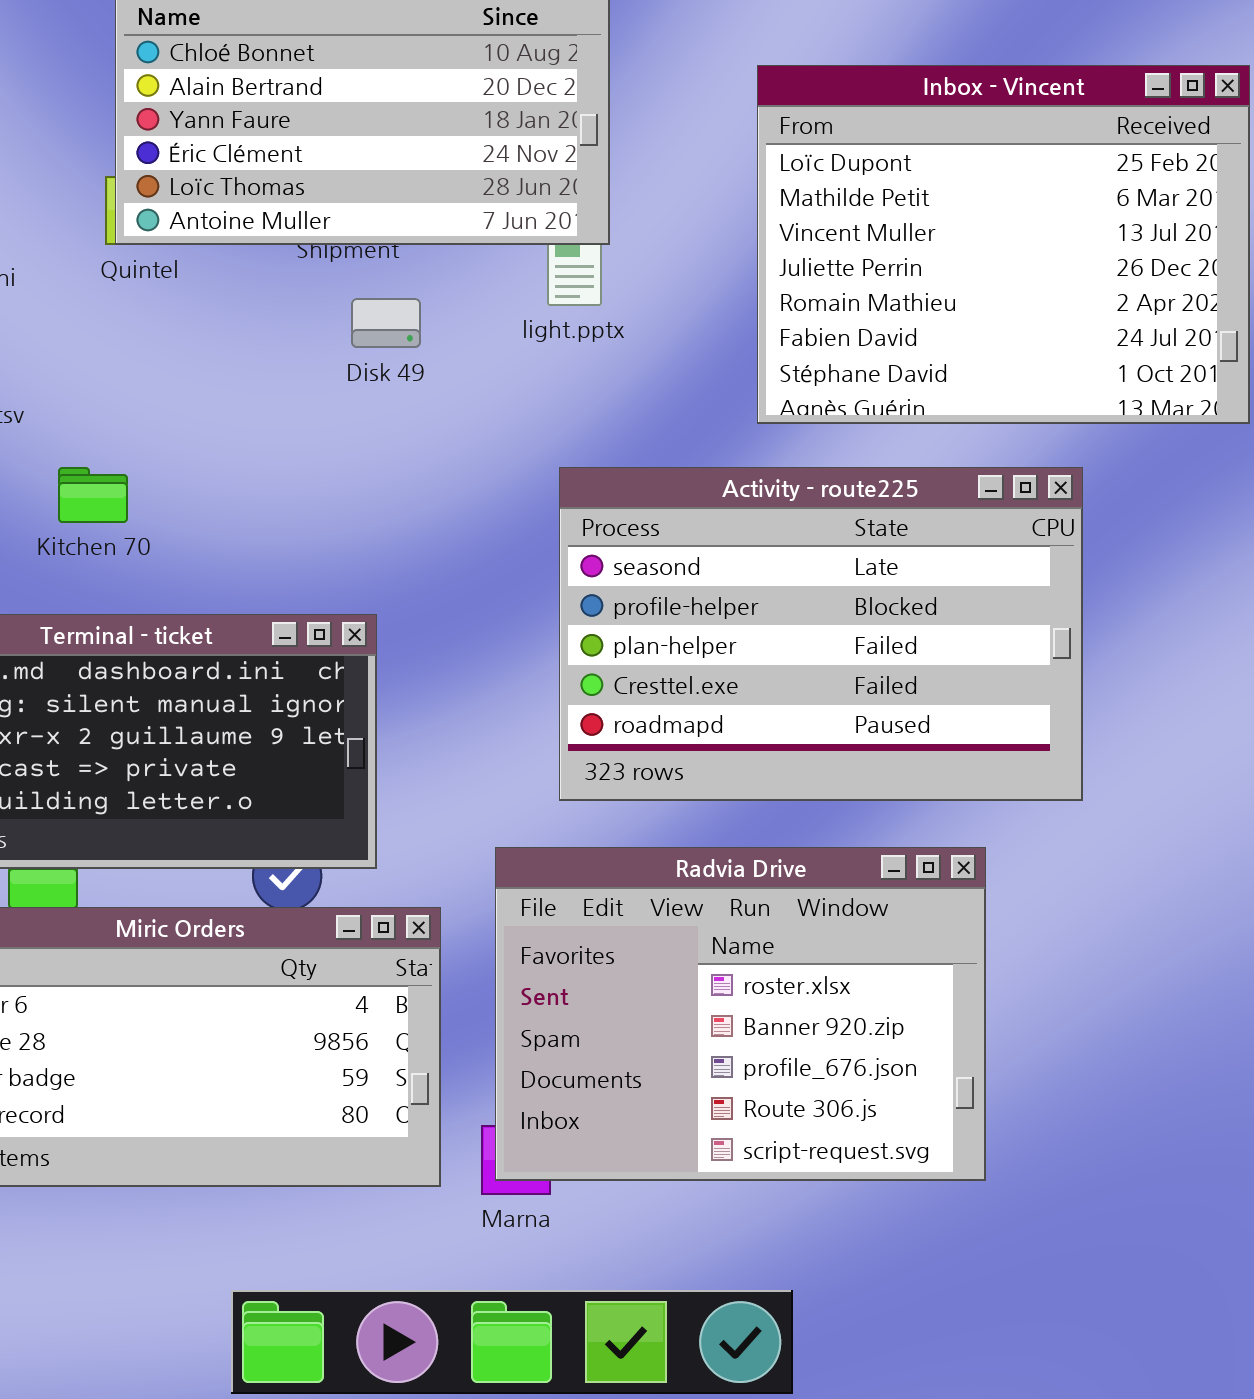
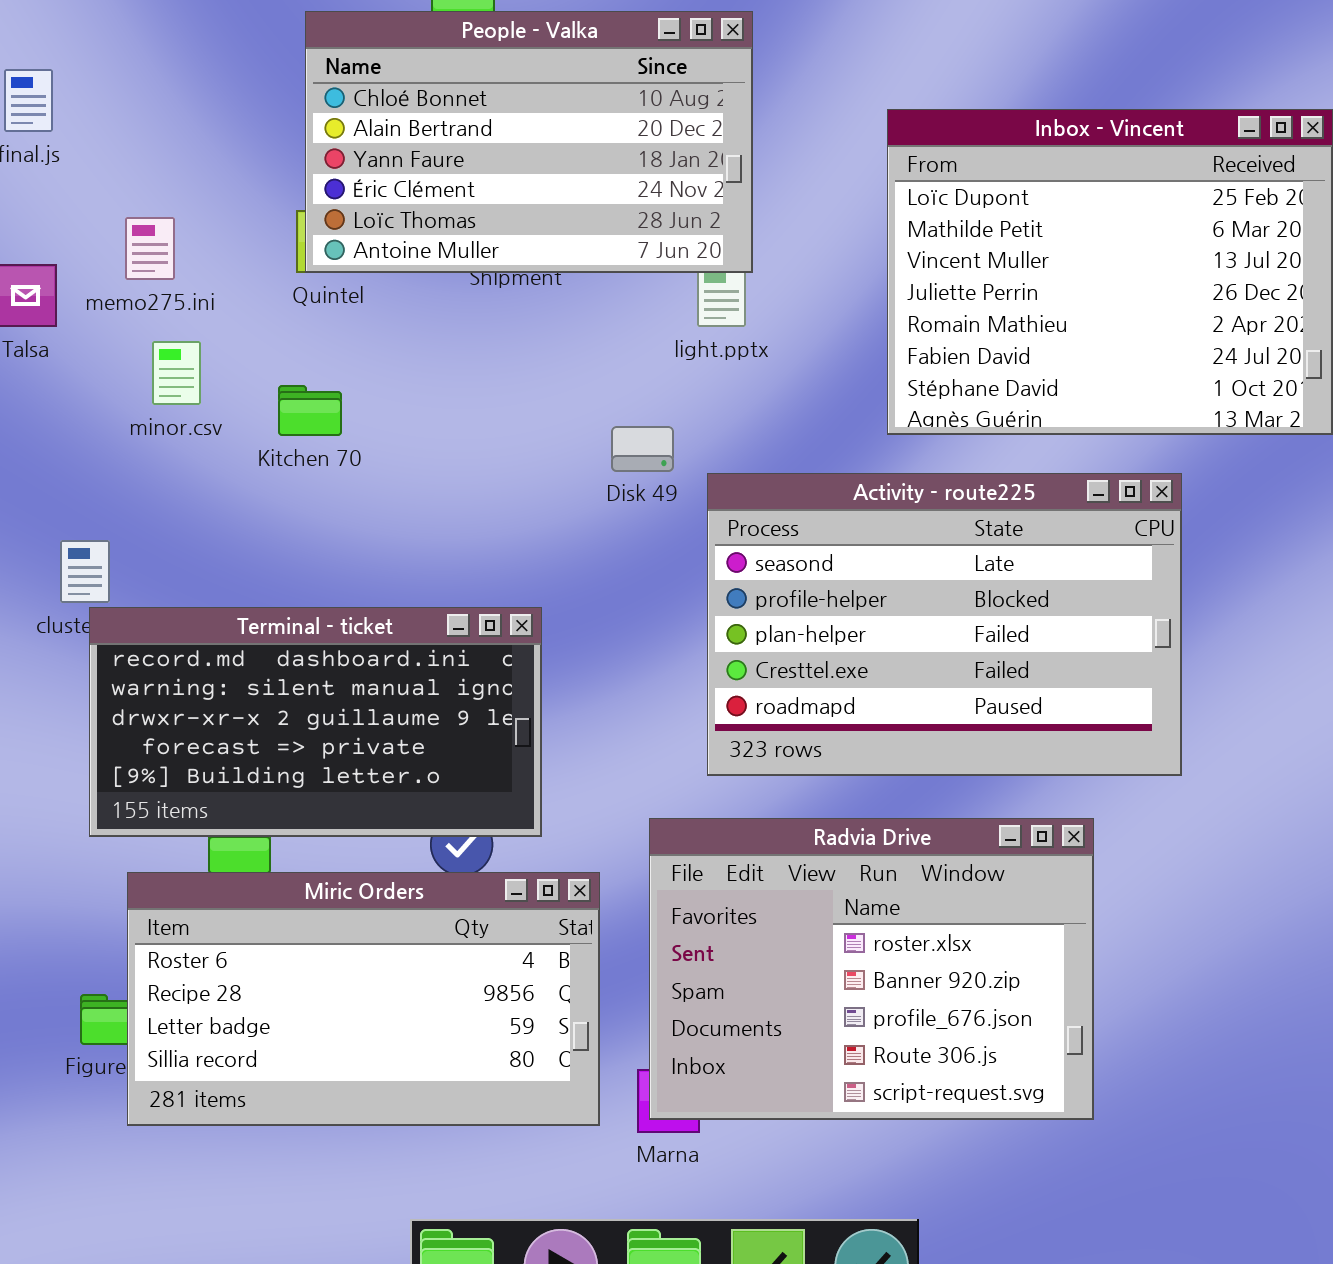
Disk 49: [351,298,421,348] -> [611,426,674,472], moved
Kitchen 70: [58,467,128,523] -> [278,385,342,436], moved

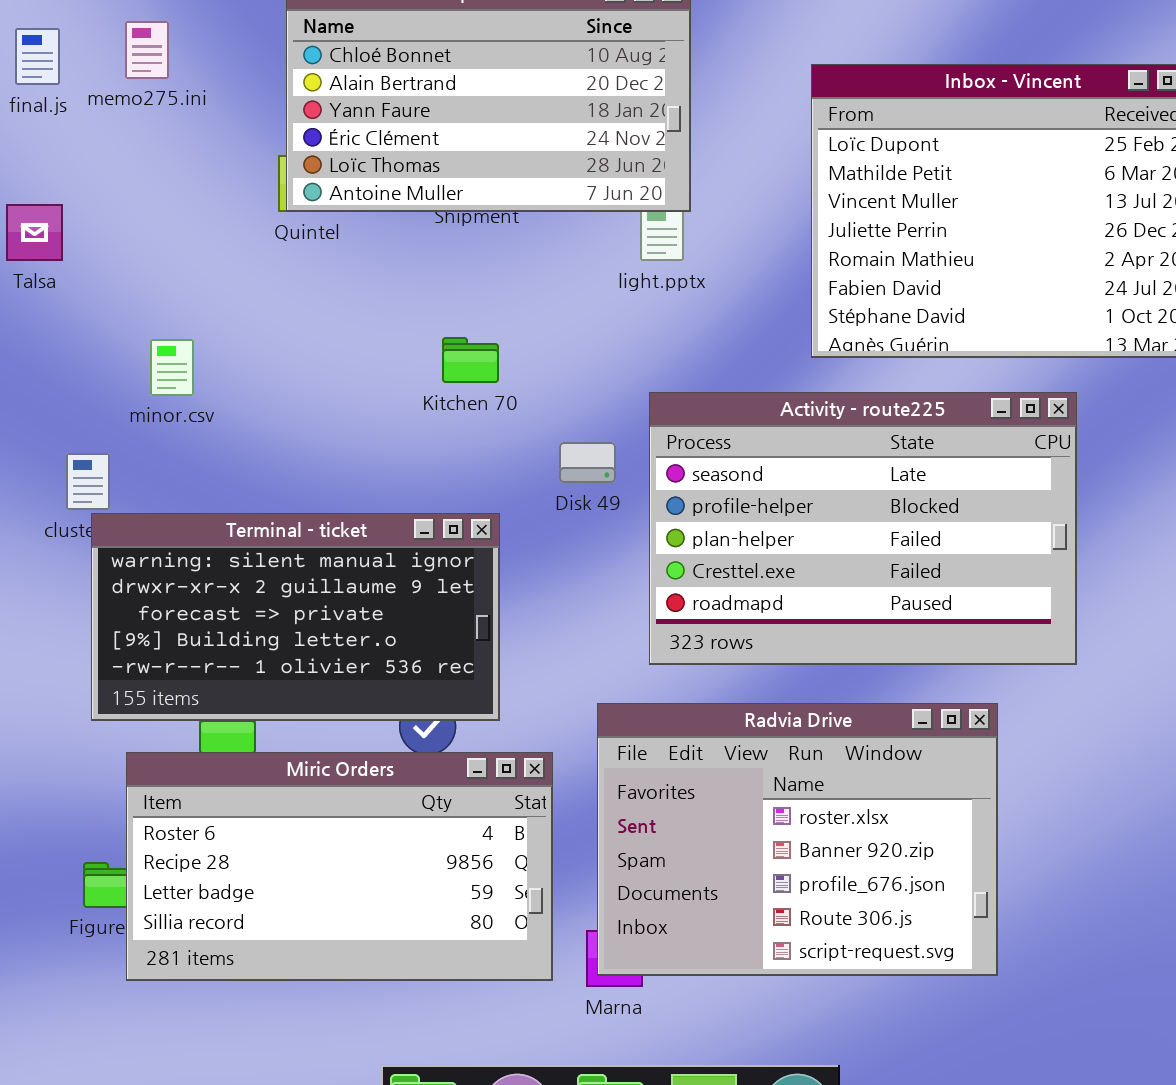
memo275.ini: [125,217,175,280] -> [125,21,169,79], moved
minor.csv: [152,341,201,405] -> [150,339,194,396], moved
Kitchen 70: [278,385,342,436] -> [442,337,499,383], moved
Disk 49: [611,426,674,472] -> [559,442,616,483], moved
Terminal - ticket: [89,607,542,837] -> [91,513,500,721], scrolled down 1 row

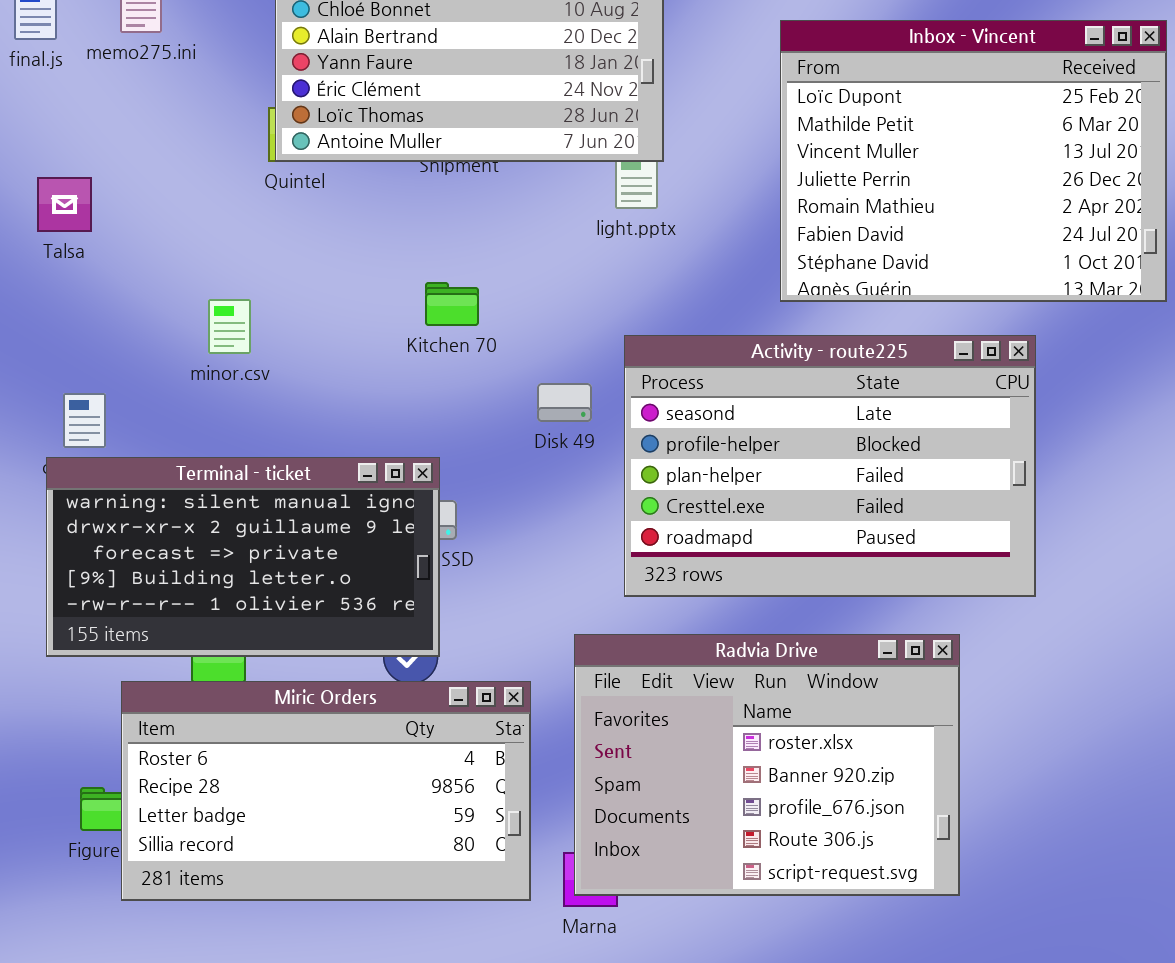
Talsa: [6,204,63,261] -> [37,177,92,232], moved
minor.csv: [150,339,194,396] -> [208,299,251,354], moved
Terminal - ticket: [91,513,500,721] -> [46,457,440,657], moved

